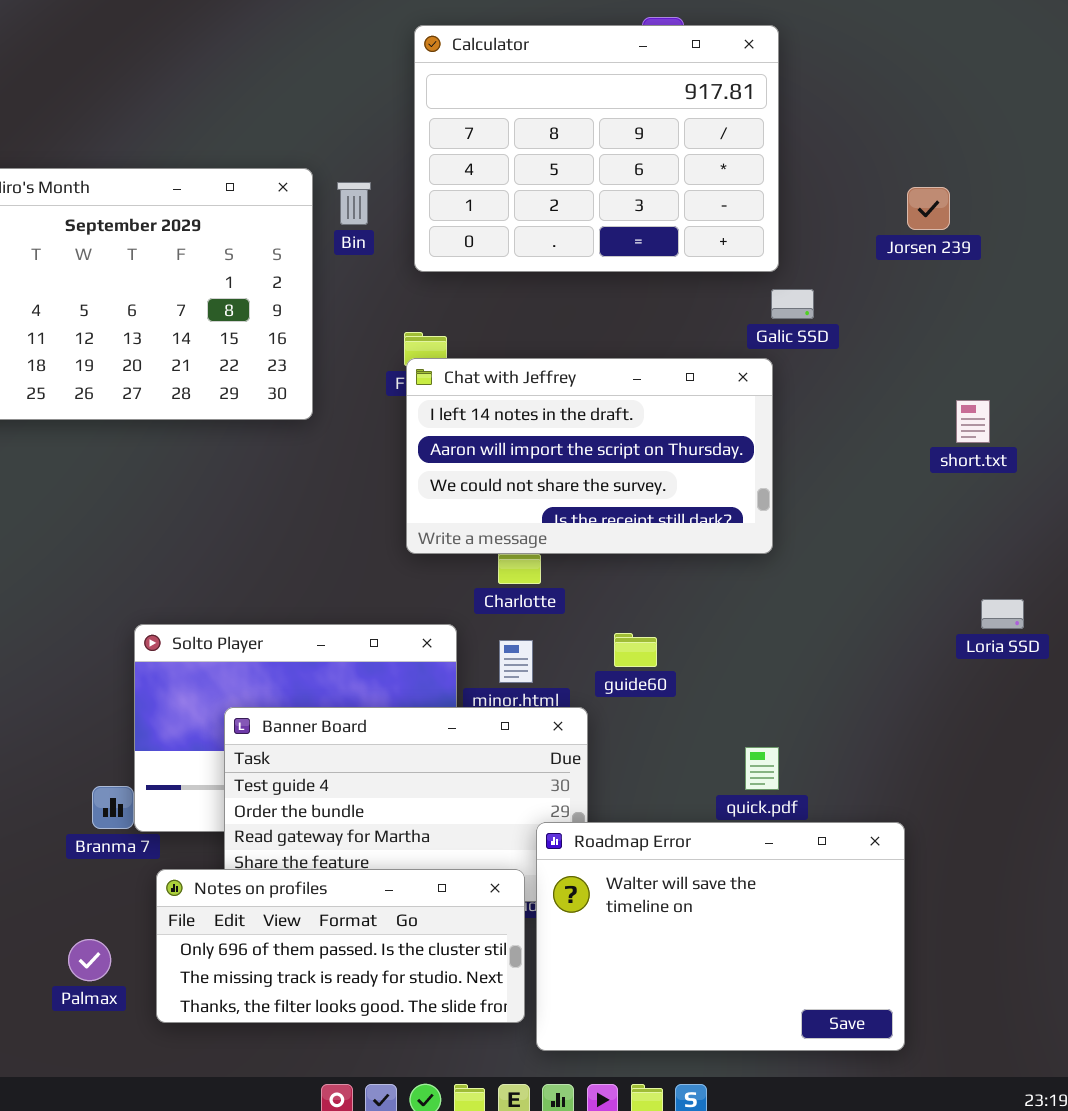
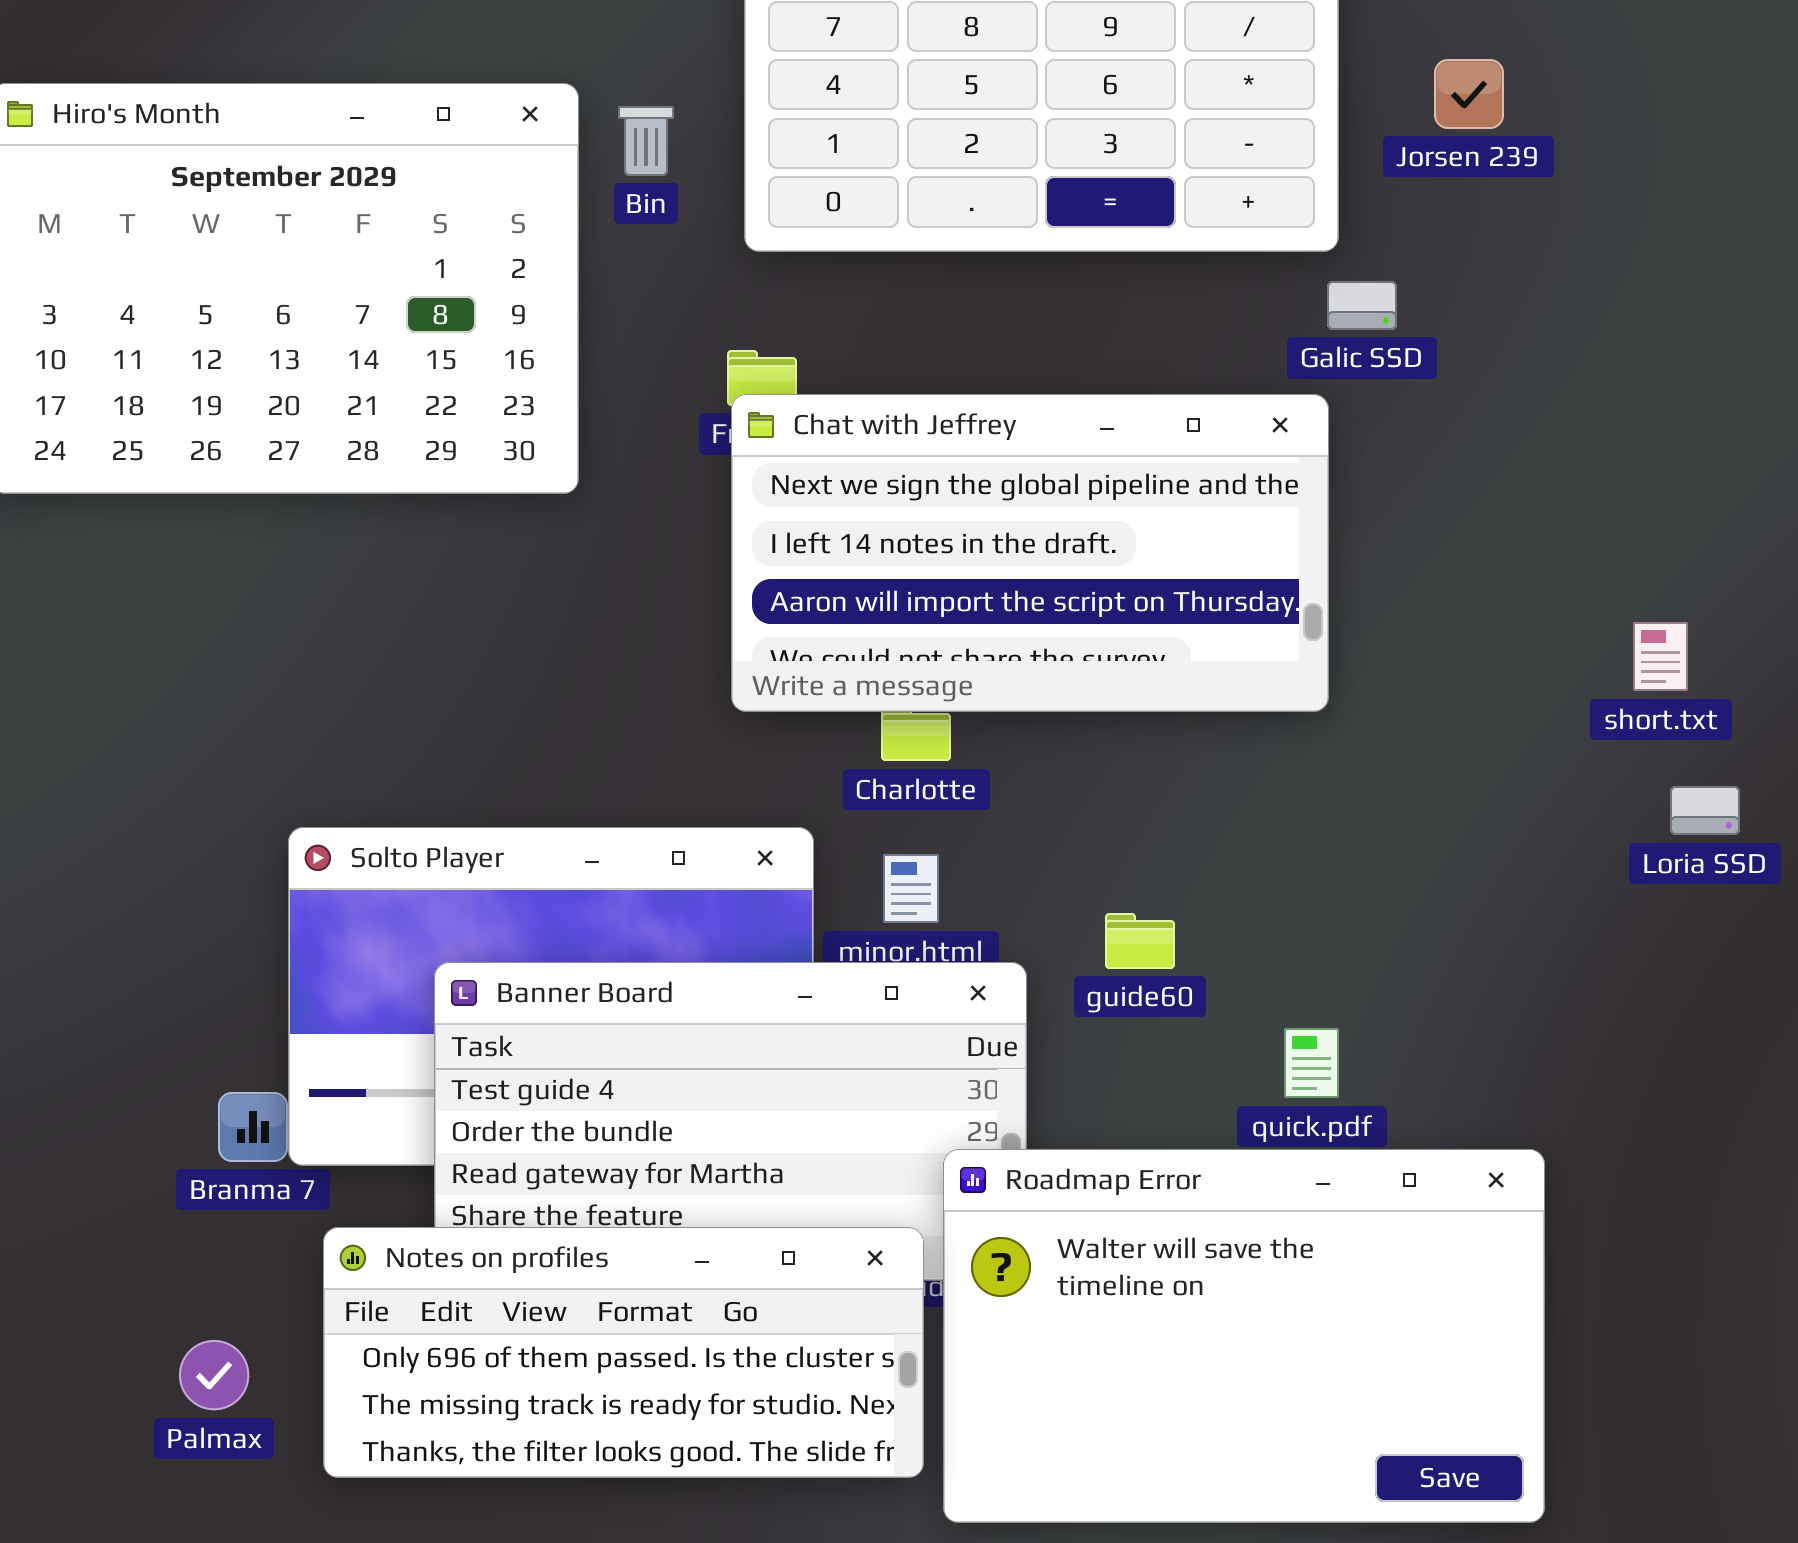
Jorsen 239: [907,187,950,230] -> [1434,59,1504,129], moved
Chat with Jeffrey: [406,358,773,554] -> [731,394,1329,712], scrolled up 1 row
short.txt: [956,400,990,443] -> [1633,622,1688,691], moved
guide60: [614,633,657,667] -> [1105,913,1175,969], moved

